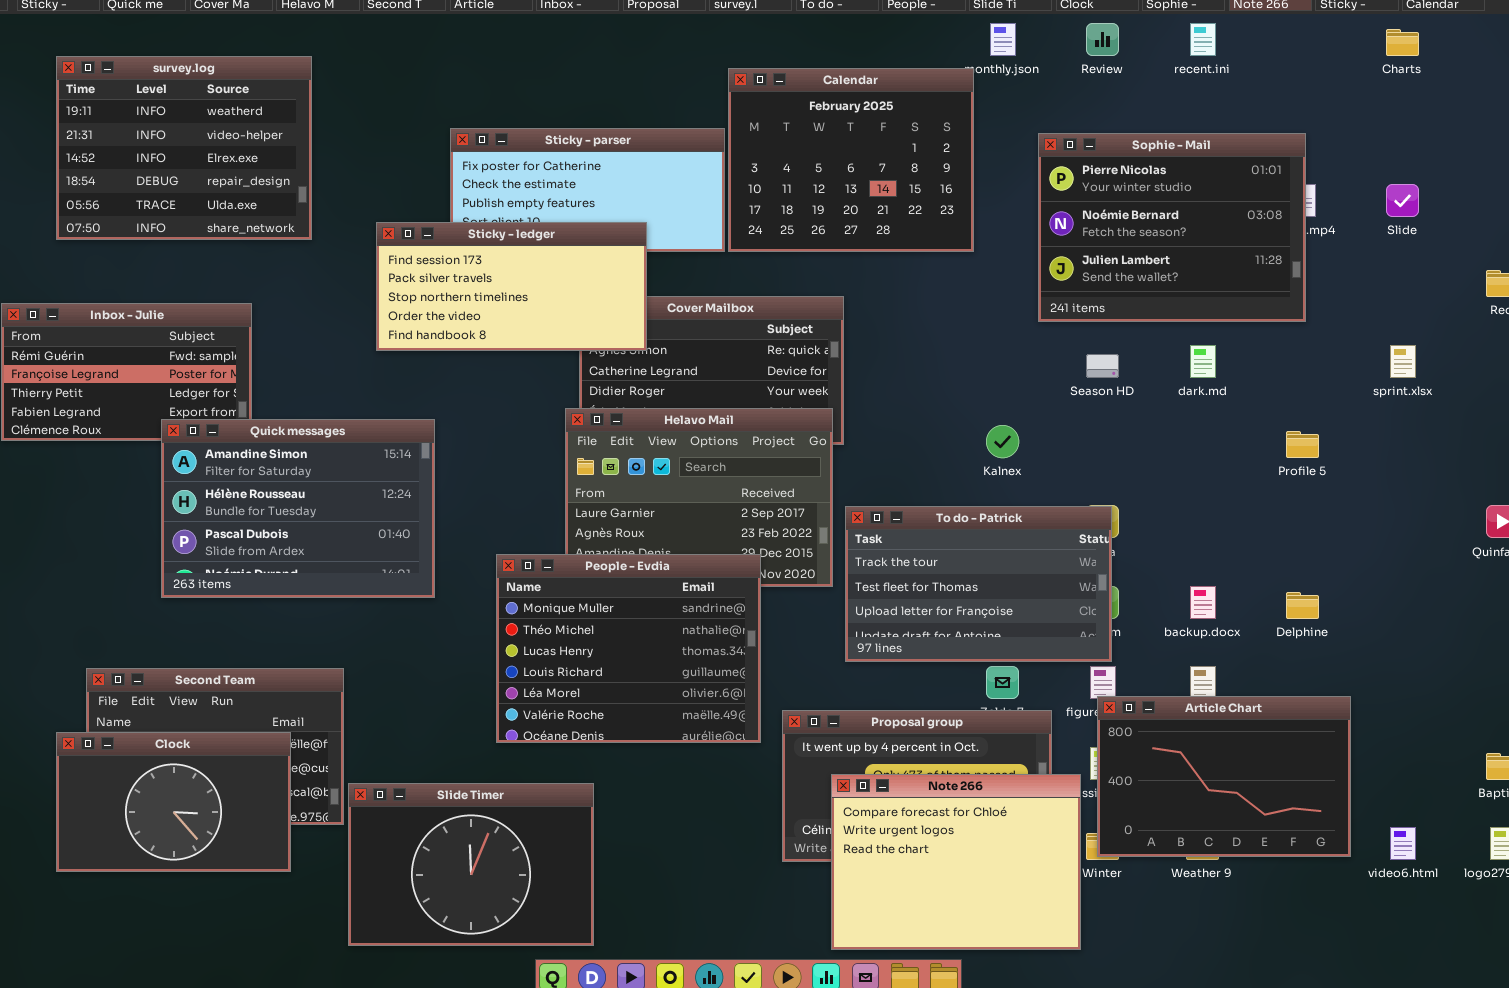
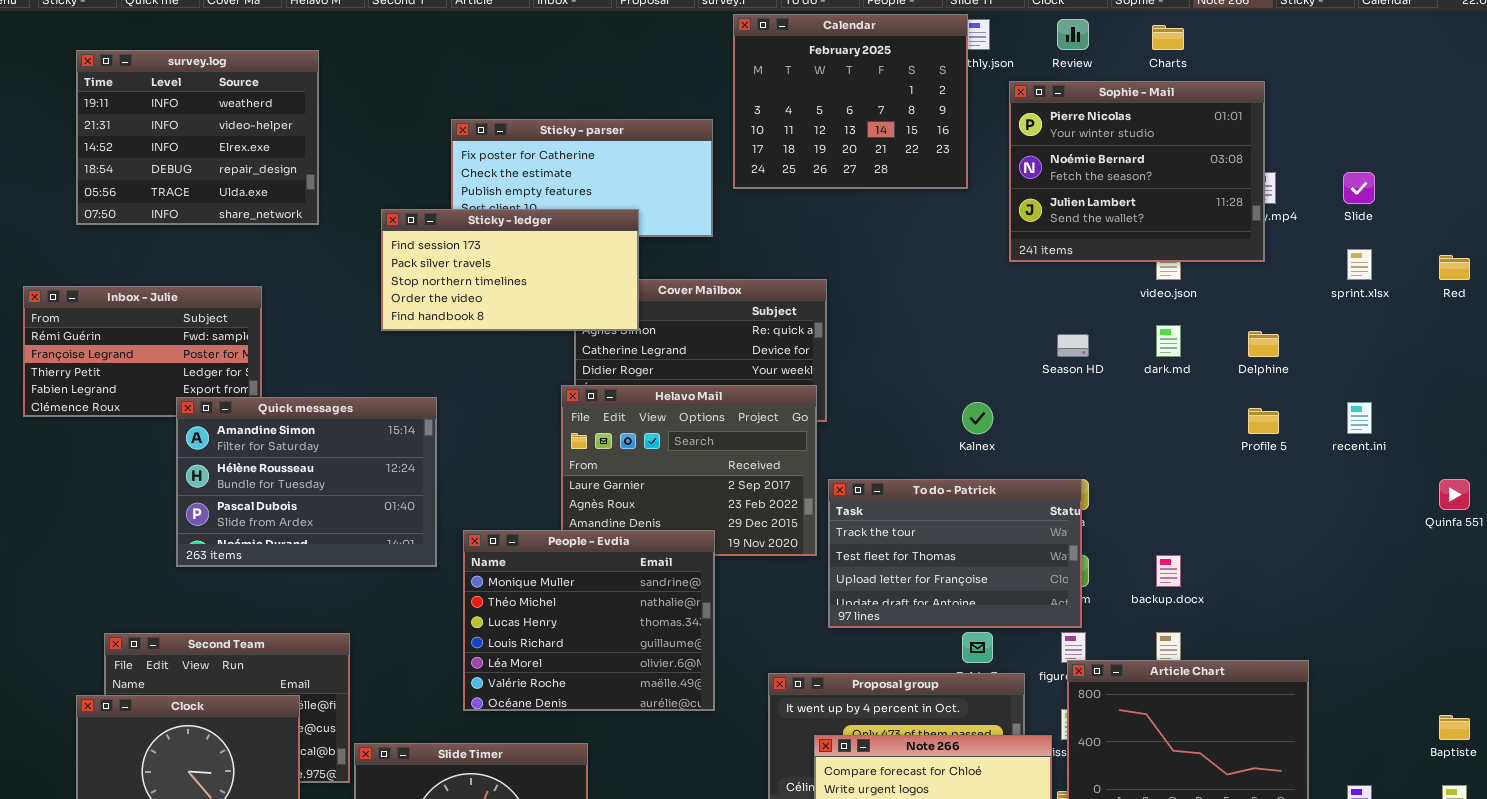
recent.ini: [1190,23,1216,56] -> [1347,402,1372,434], moved
Charts: [1386,29,1419,56] -> [1152,25,1184,50], moved
Calendar: [728,68,974,252] -> [733,14,968,189], moved
Sophie - Mail: [1038,133,1306,322] -> [1009,81,1265,262], moved
sprint.xlsx: [1390,345,1416,378] -> [1347,249,1372,280], moved
People - Evdia: [496,554,761,743] -> [463,530,715,711], moved
Delphine: [1286,592,1319,619] -> [1248,331,1279,357], moved

